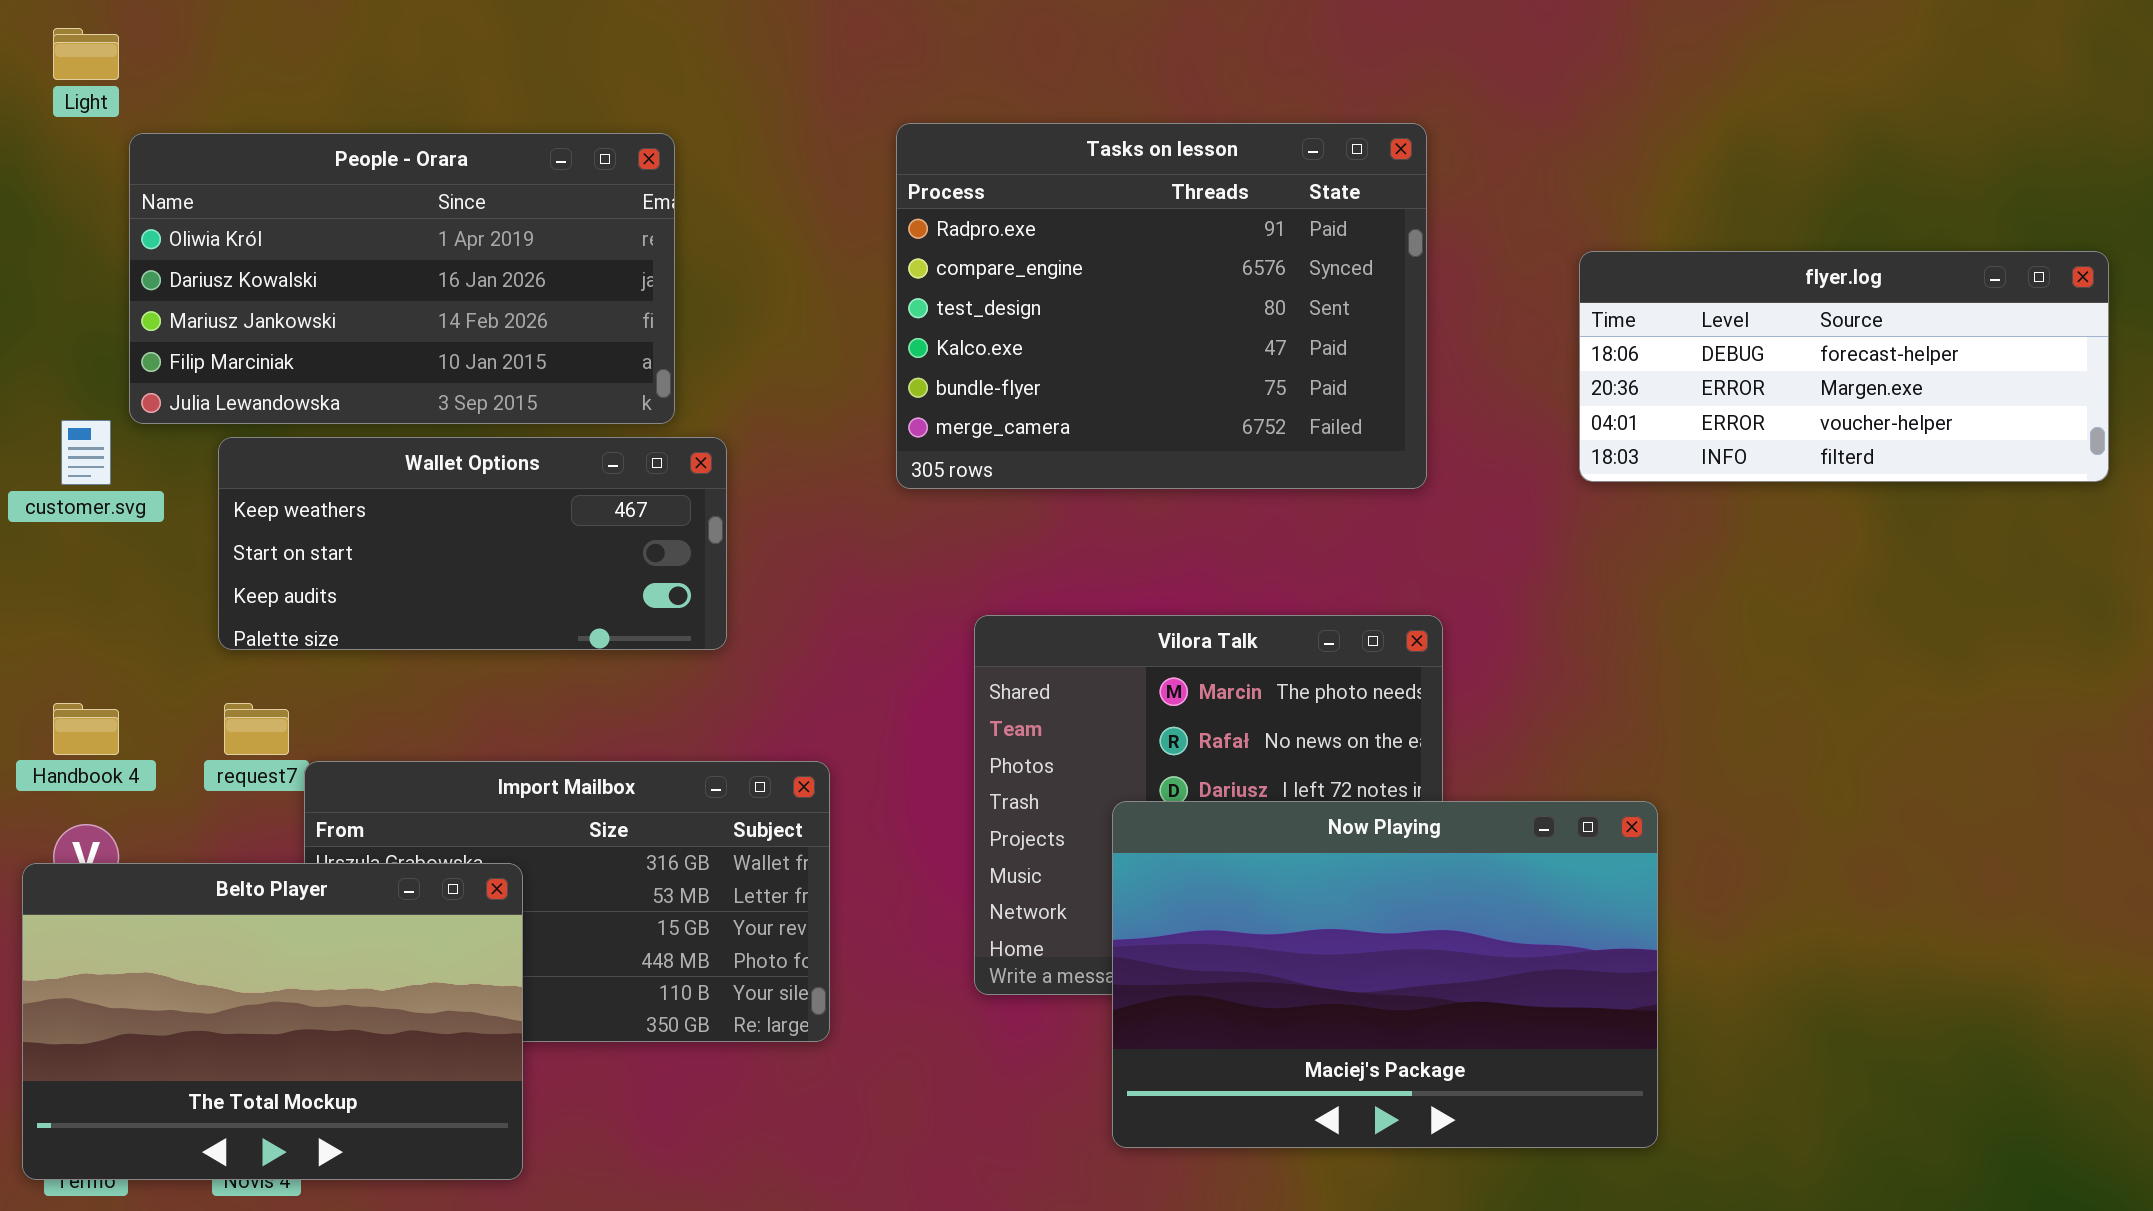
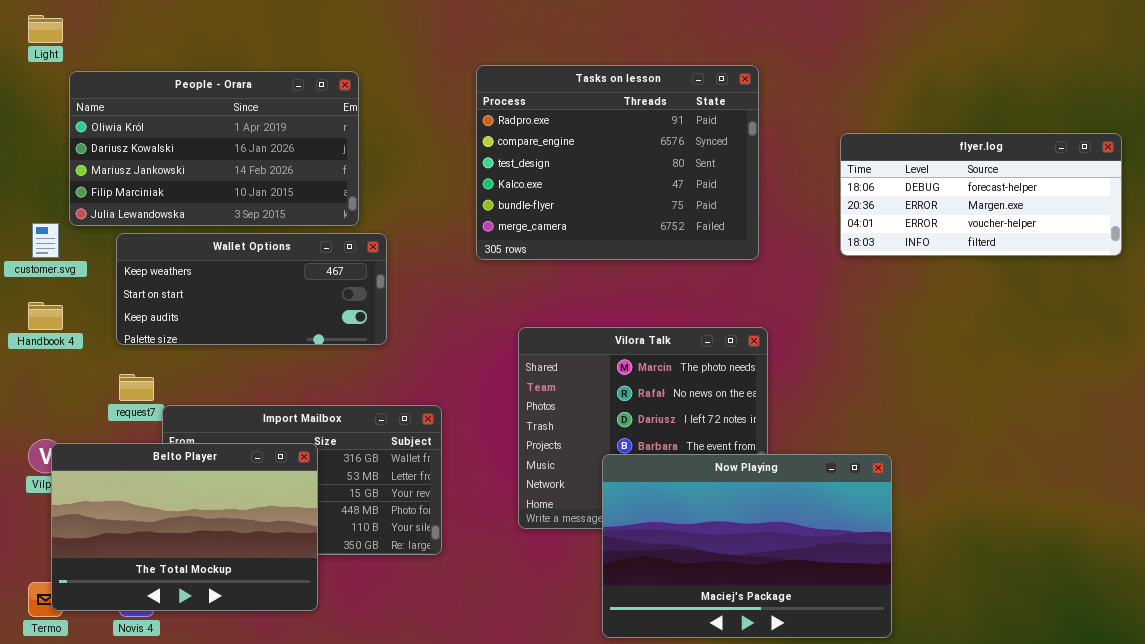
Handbook 4: [53,703,119,755] -> [28,302,63,330], moved
Now Playing: [1112,801,1658,1148] -> [602,454,892,638], moved
Belto Player: [22,863,523,1180] -> [51,443,318,611], moved

